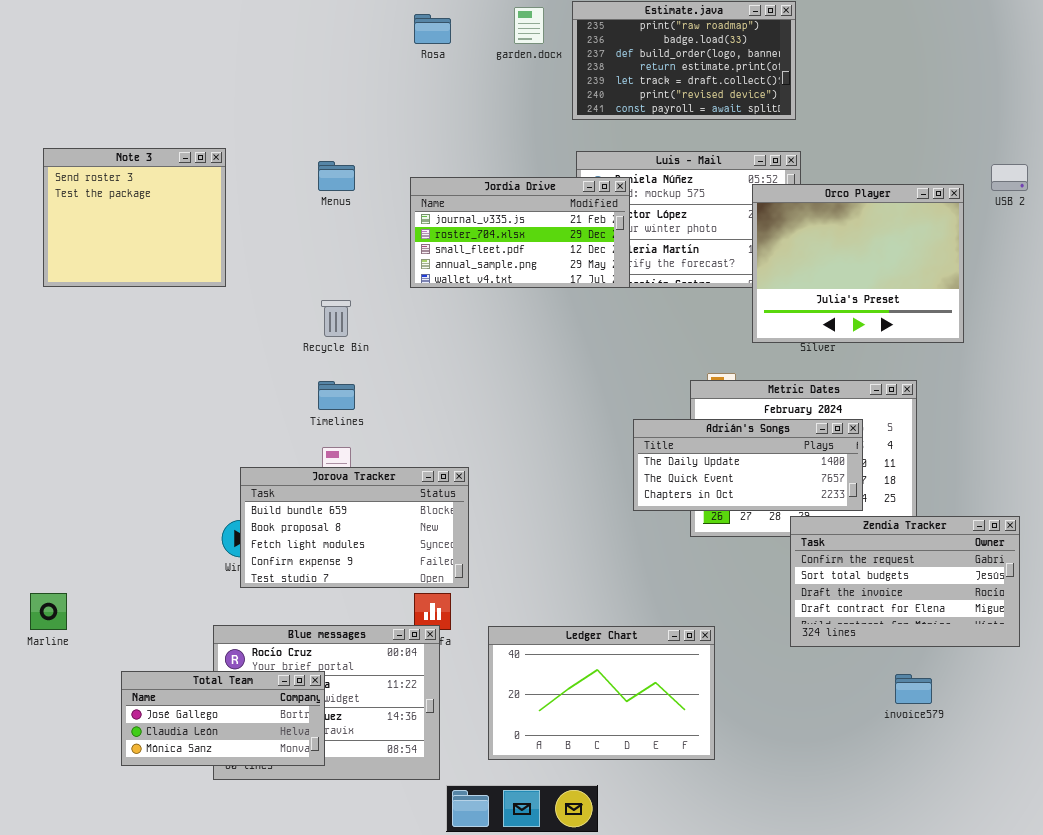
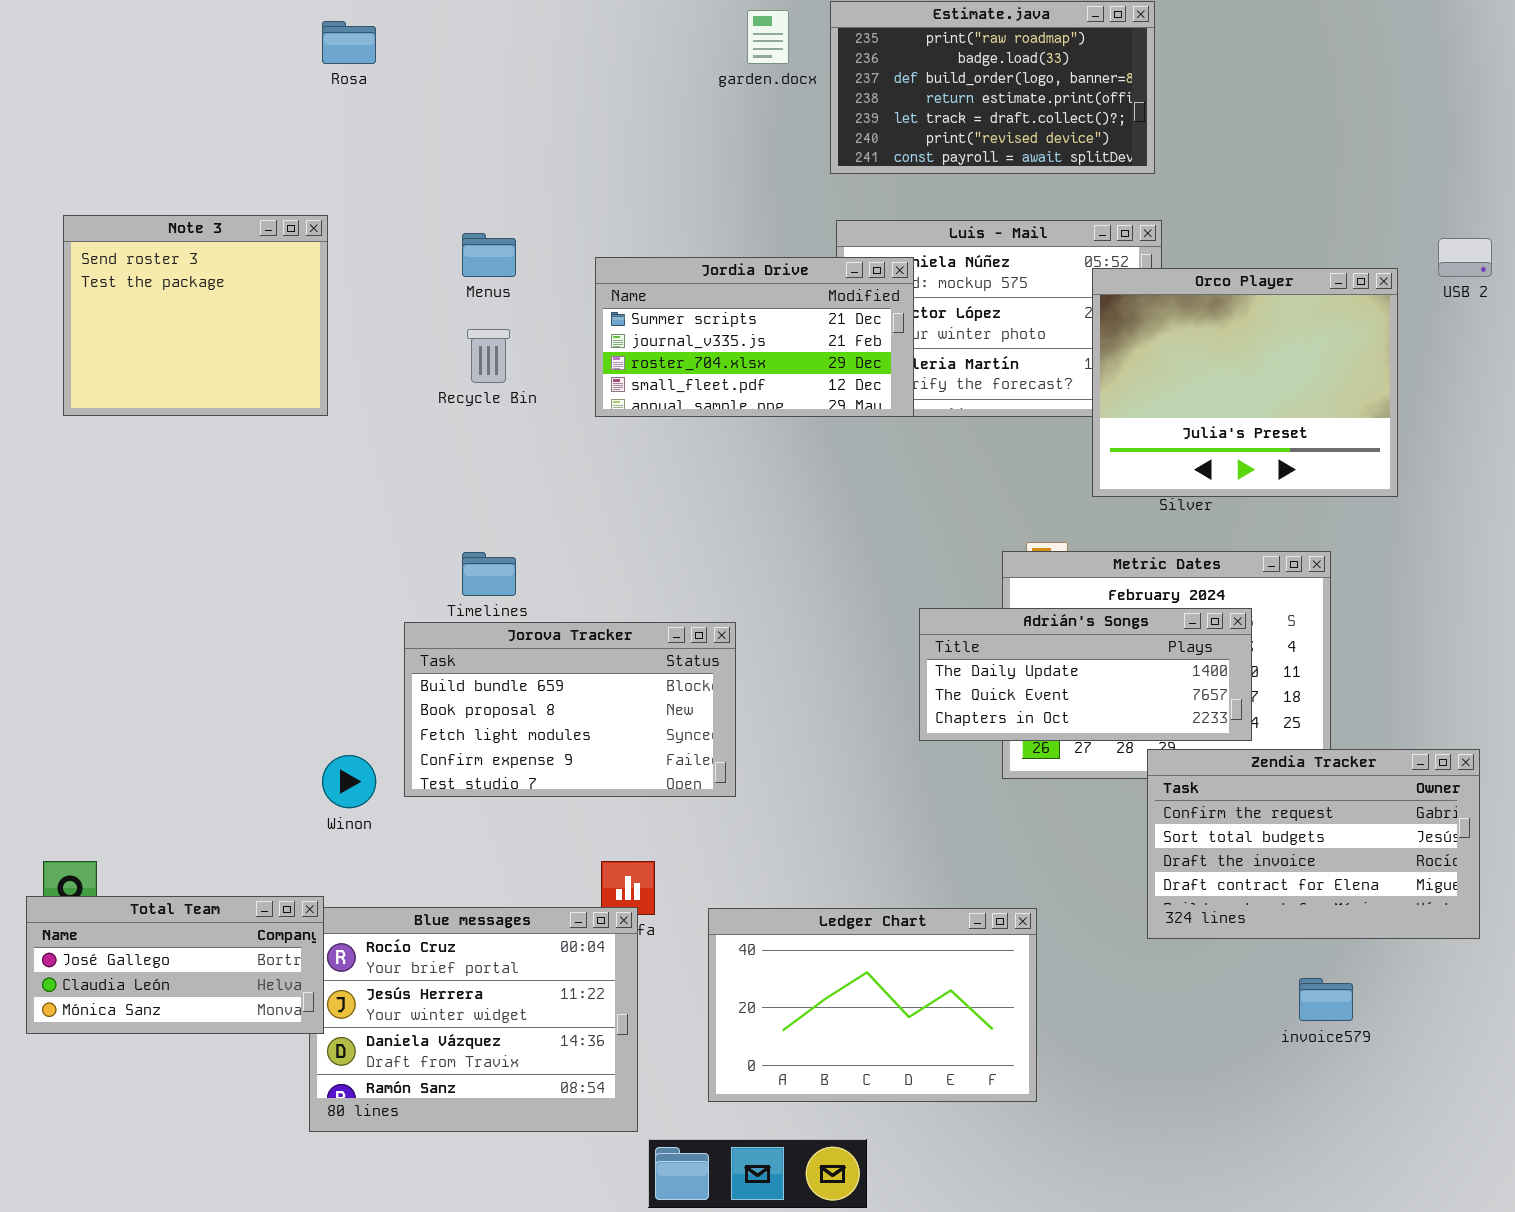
Rosa: [414,14,451,44] -> [322,21,376,64], moved
Jordia Drive: [410,177,630,288] -> [595,257,914,417], scrolled up 1 row
Recycle Bin: [321,300,351,337] -> [467,329,510,383], moved
Jorova Tracker: [240,467,469,588] -> [404,622,736,797], moved
Total Team: [121,671,325,766] -> [26,896,324,1034], moved

